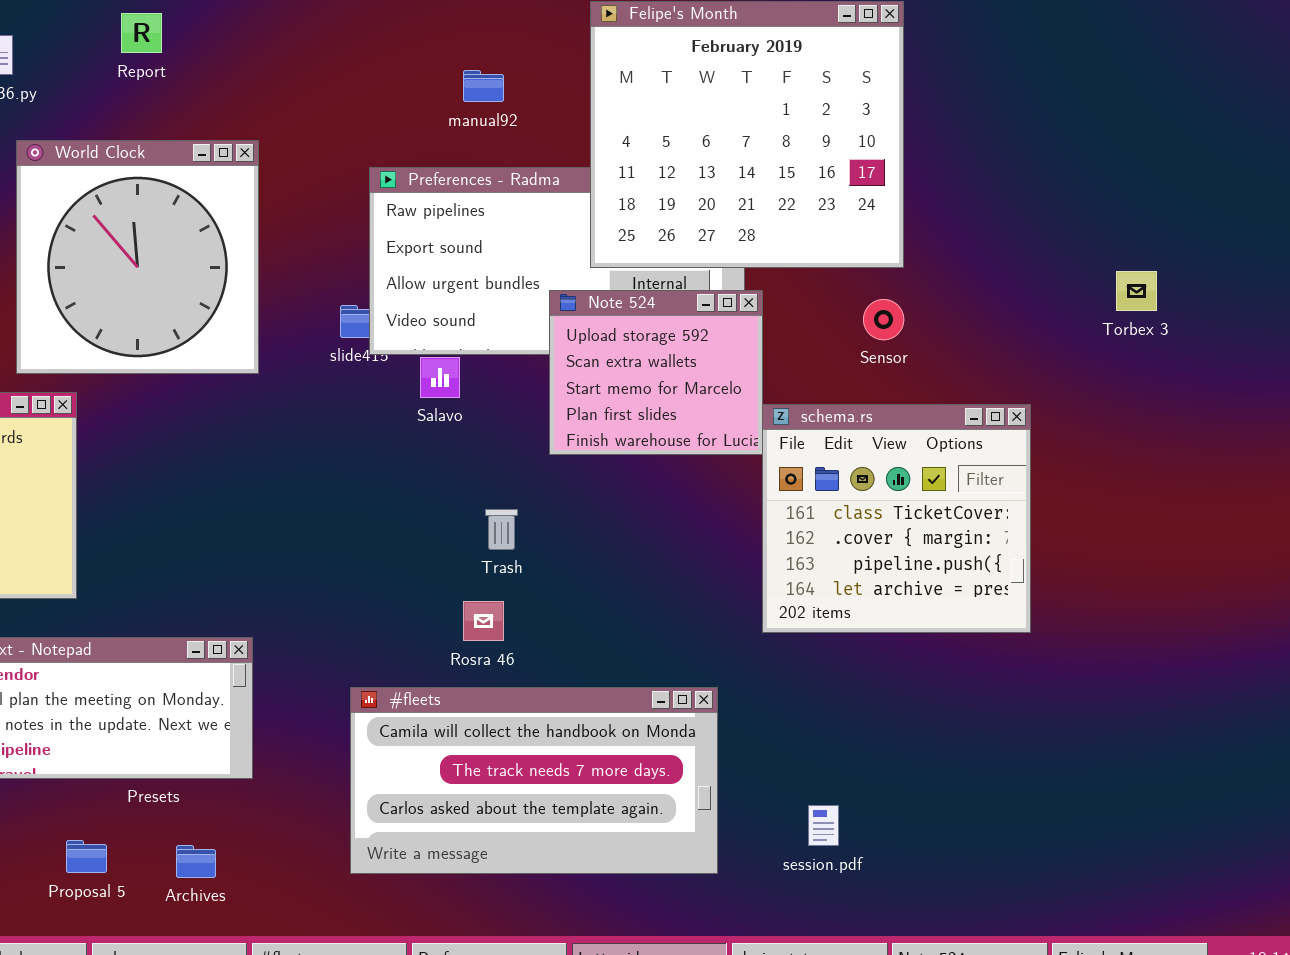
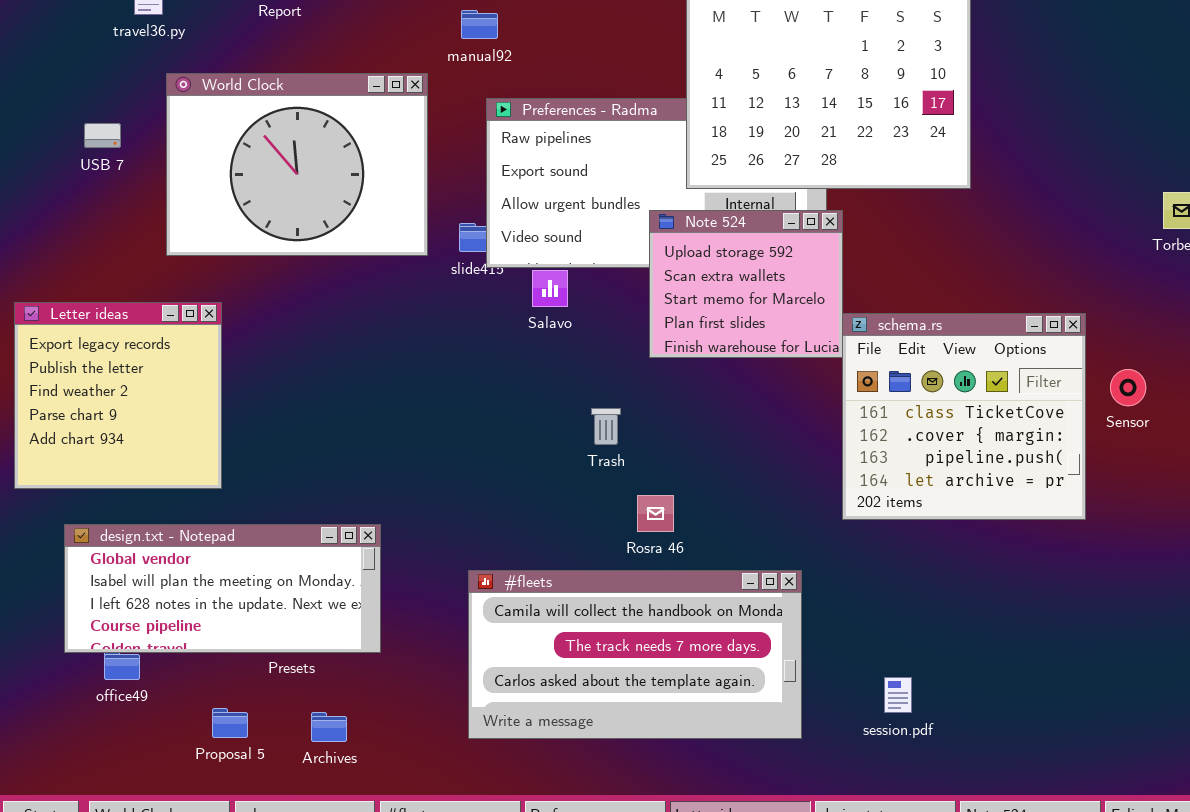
manual92: [463,70,504,102] -> [461,10,498,39], moved
World Clock: [16,140,259,374] -> [166,73,428,256], resized
Sensor: [863,299,904,340] -> [1110,369,1146,406], moved
Rosra 46: [463,601,504,641] -> [637,495,674,532], moved

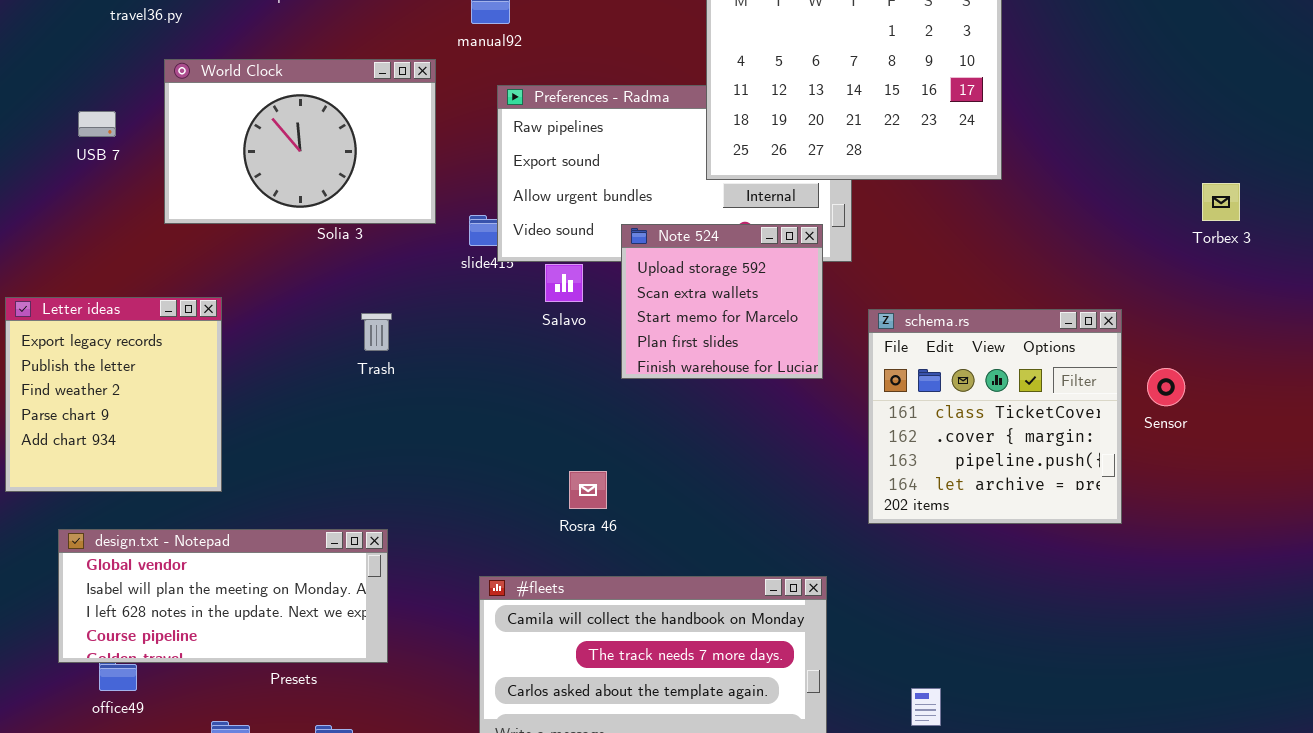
World Clock: [166,73,428,256] -> [164,59,436,224], resized
Note 524: [649,210,843,358] -> [621,224,823,379], moved
Trash: [591,408,621,445] -> [361,313,392,351], moved
Rosra 46: [637,495,674,532] -> [569,471,607,509], moved

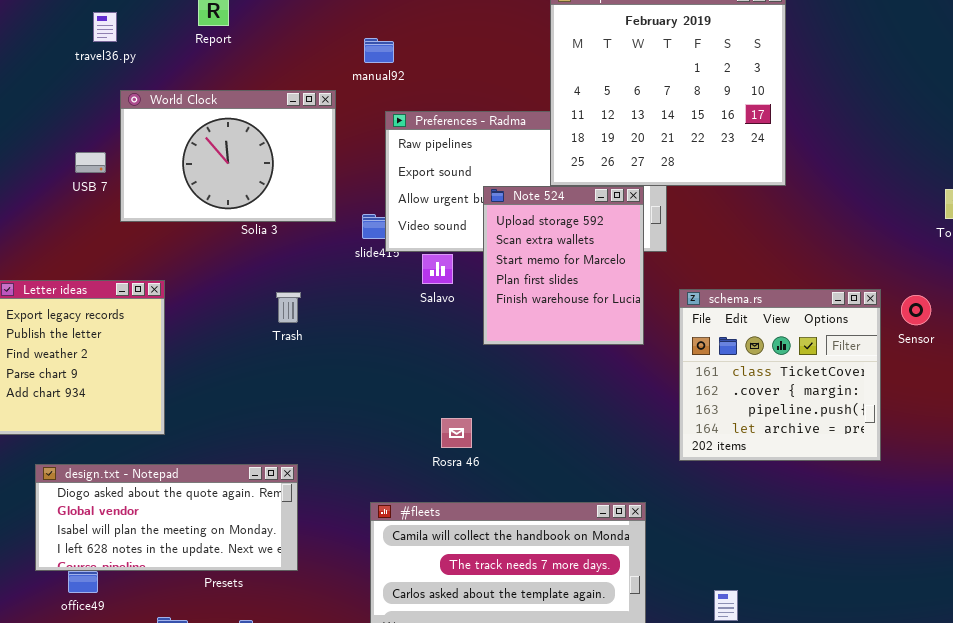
USB 7: [78,111,116,137] -> [75,152,106,173], moved
Note 524: [621,224,823,379] -> [483,186,644,345], resized
Sensor: [1147,368,1185,406] -> [901,295,931,325], moved
design.txt - Notepad: [58,529,388,663] -> [35,464,298,571], scrolled up 1 row

